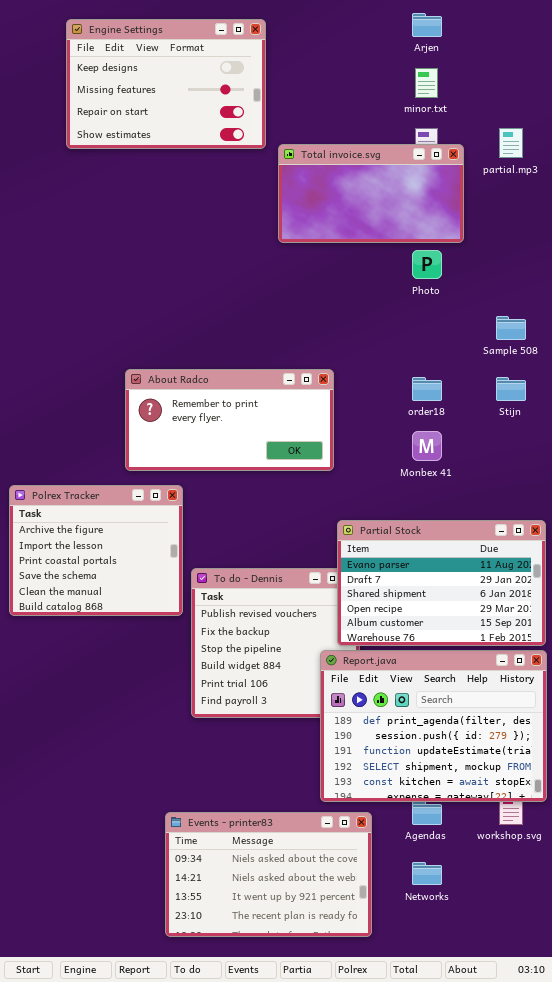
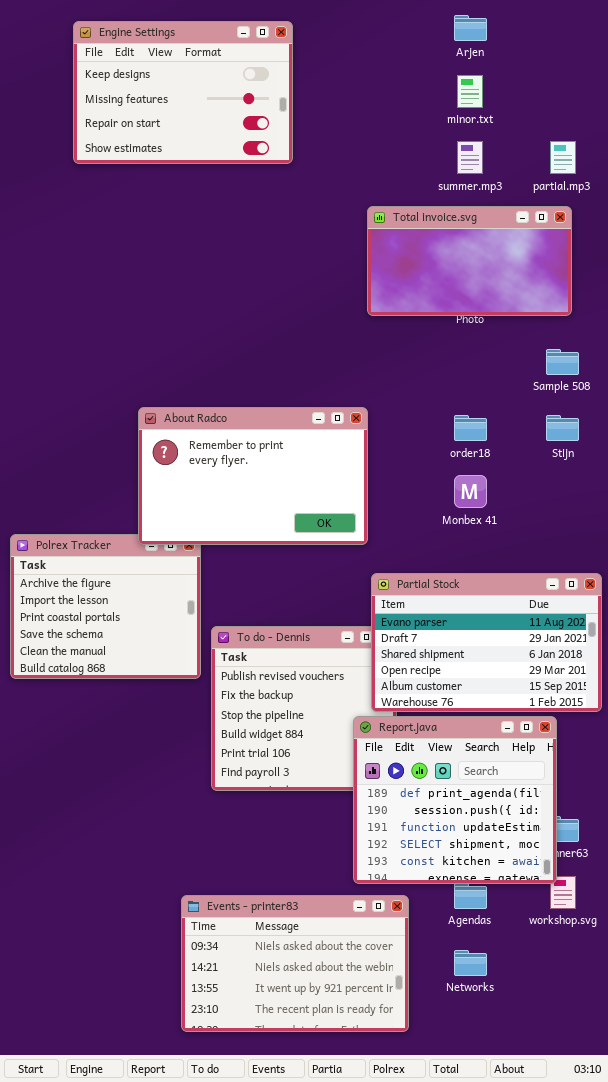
Total invoice.svg: [278,144,464,243] -> [367,206,572,316], moved
About Radco: [125,369,334,471] -> [138,407,368,545], resized
Report.java: [320,650,547,802] -> [353,716,557,884], resized

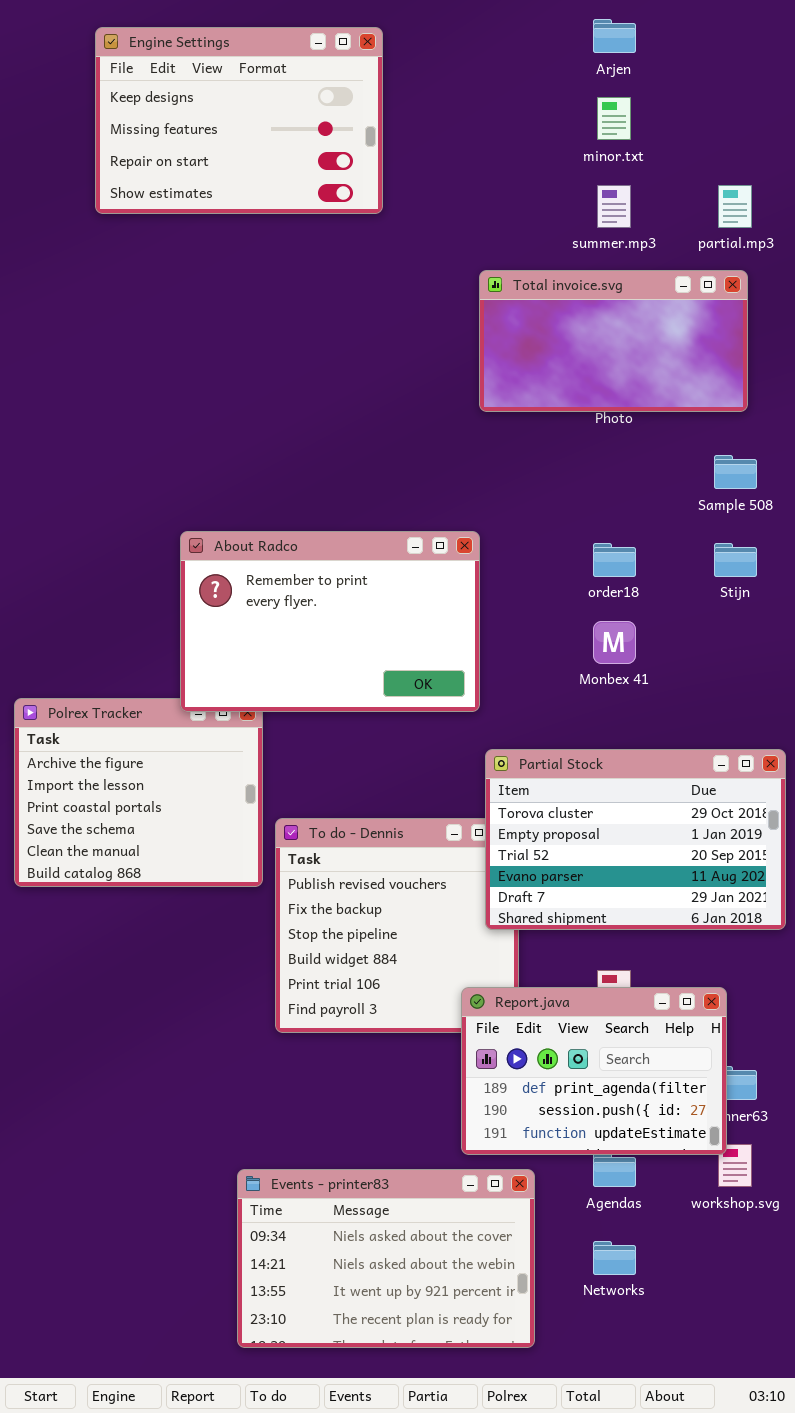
Partial Stock: [371,573,602,712] -> [485,749,786,930], scrolled up 3 rows
Report.java: [353,716,557,884] -> [461,987,727,1155], resized

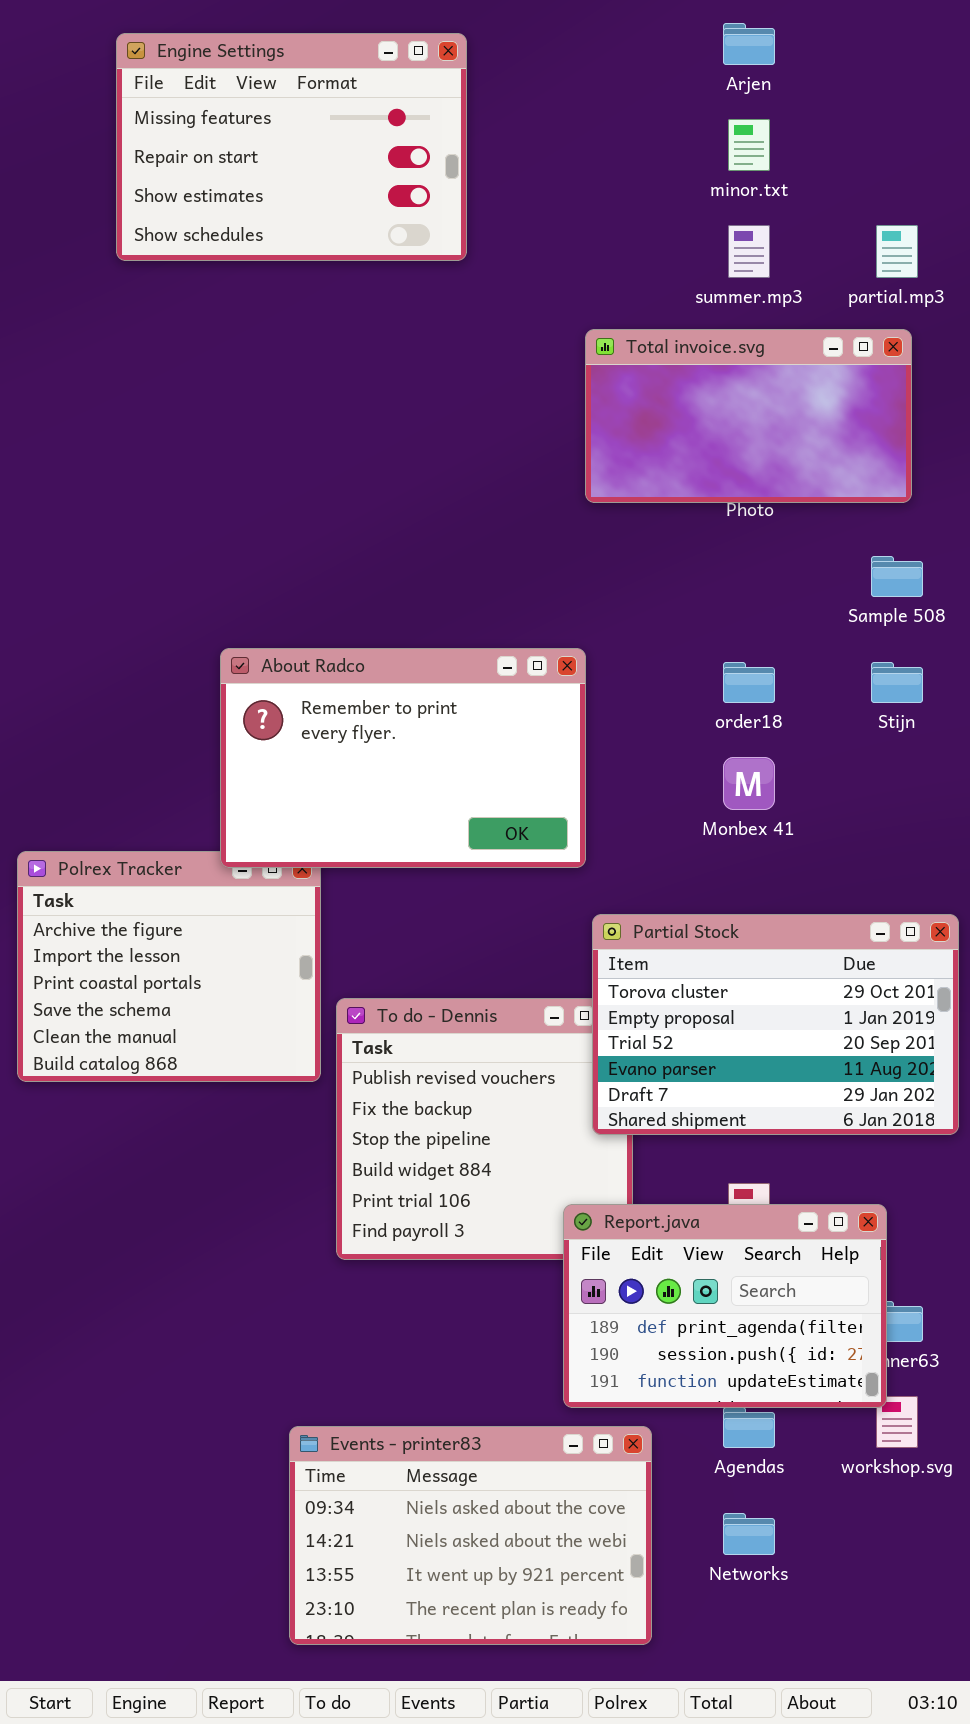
Engine Settings: [95,27,383,214] -> [116,33,467,261], scrolled down 1 row

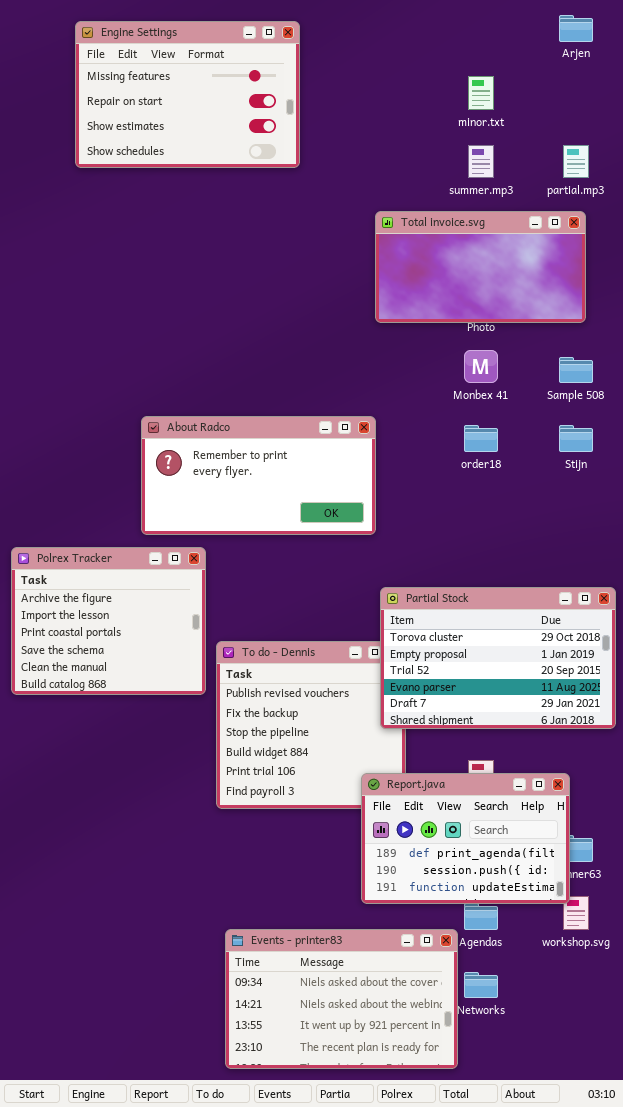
Arjen: [723,23,775,65] -> [559,15,593,42], moved
About Radco: [220,648,586,868] -> [141,416,376,535], resized
Monbex 41: [723,757,775,810] -> [464,350,498,383], moved
Events - printer83: [289,1426,652,1645] -> [225,929,458,1069], moved

